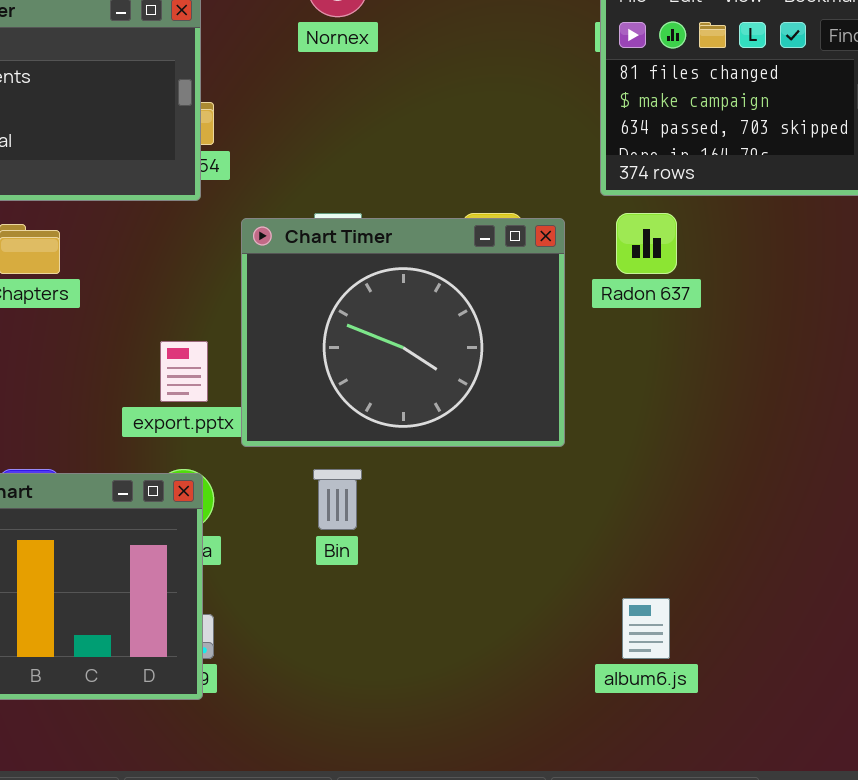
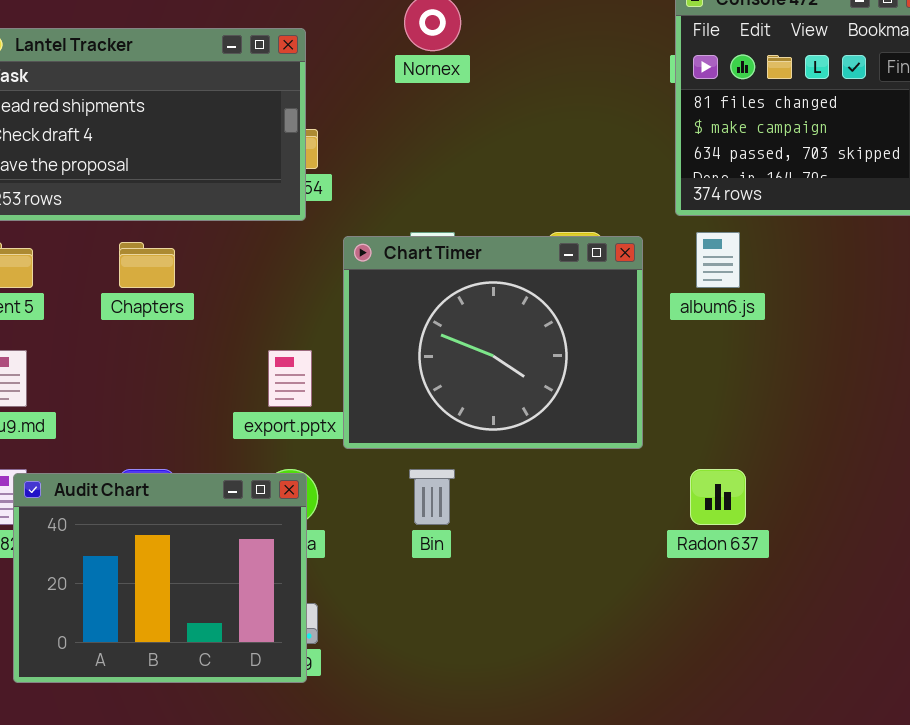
Radon 637: [616,213,677,274] -> [690,469,746,525], moved
album6.js: [622,598,670,659] -> [696,232,740,288], moved

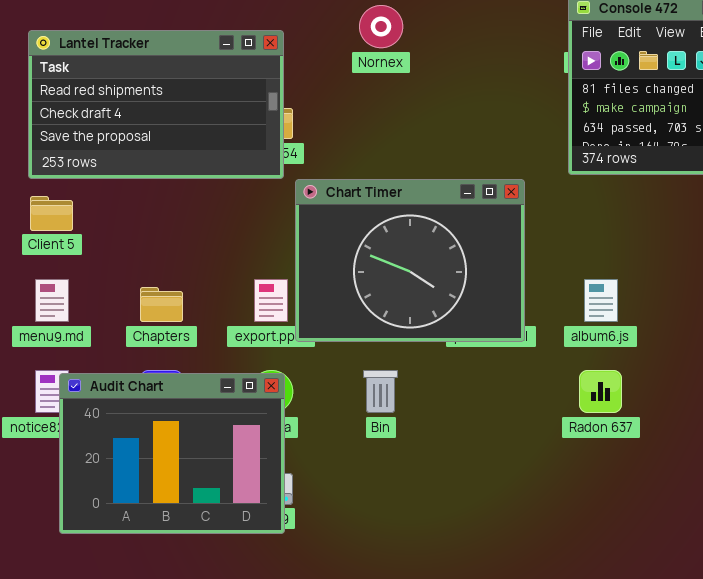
album6.js: [696,232,740,288] -> [584,279,618,322], moved
Chart Timer: [343,236,643,449] -> [295,179,525,342], moved
Chapters: [119,242,175,288] -> [140,287,183,322], moved

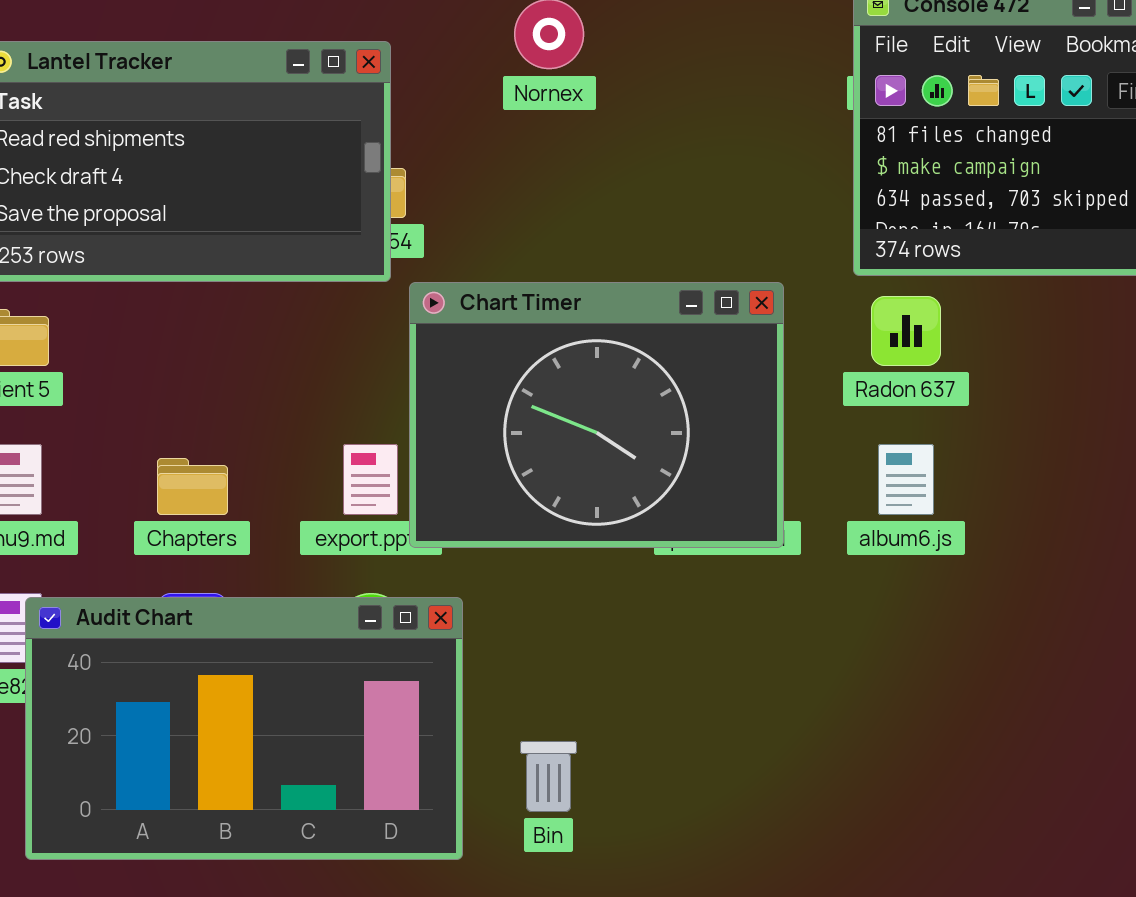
Bin: [363,370,398,413] -> [520,741,577,812], moved
Radon 637: [579,370,622,413] -> [871,296,941,366], moved
Audit Chart: [59,373,285,534] -> [25,597,463,860], resized

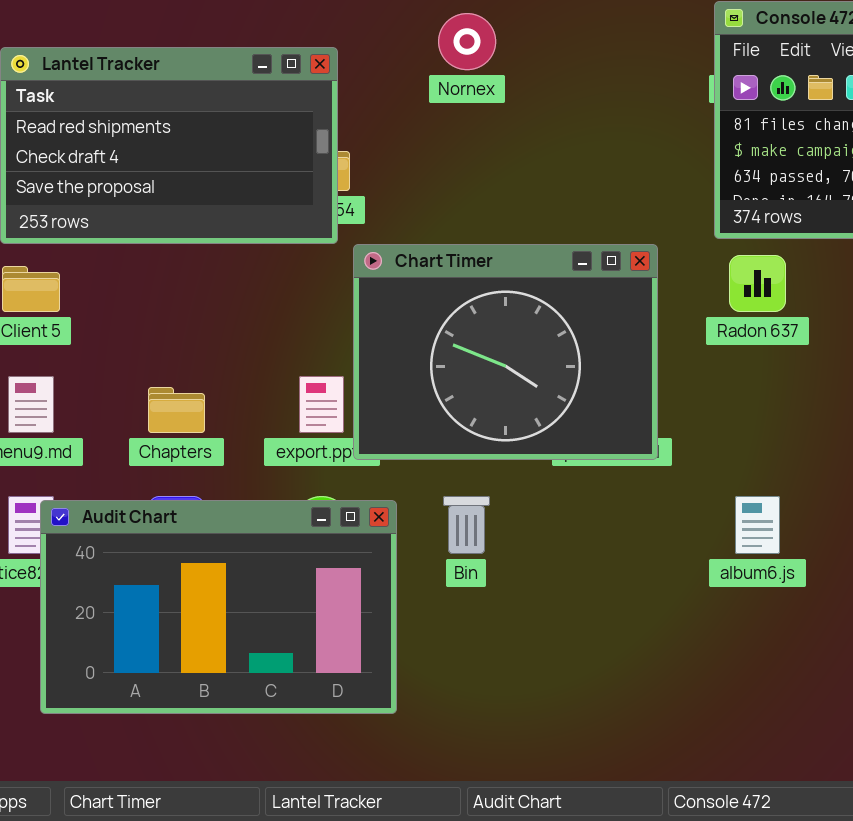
album6.js: [878,444,934,515] -> [735,496,780,554], moved
Bin: [520,741,577,812] -> [443,496,490,554], moved

